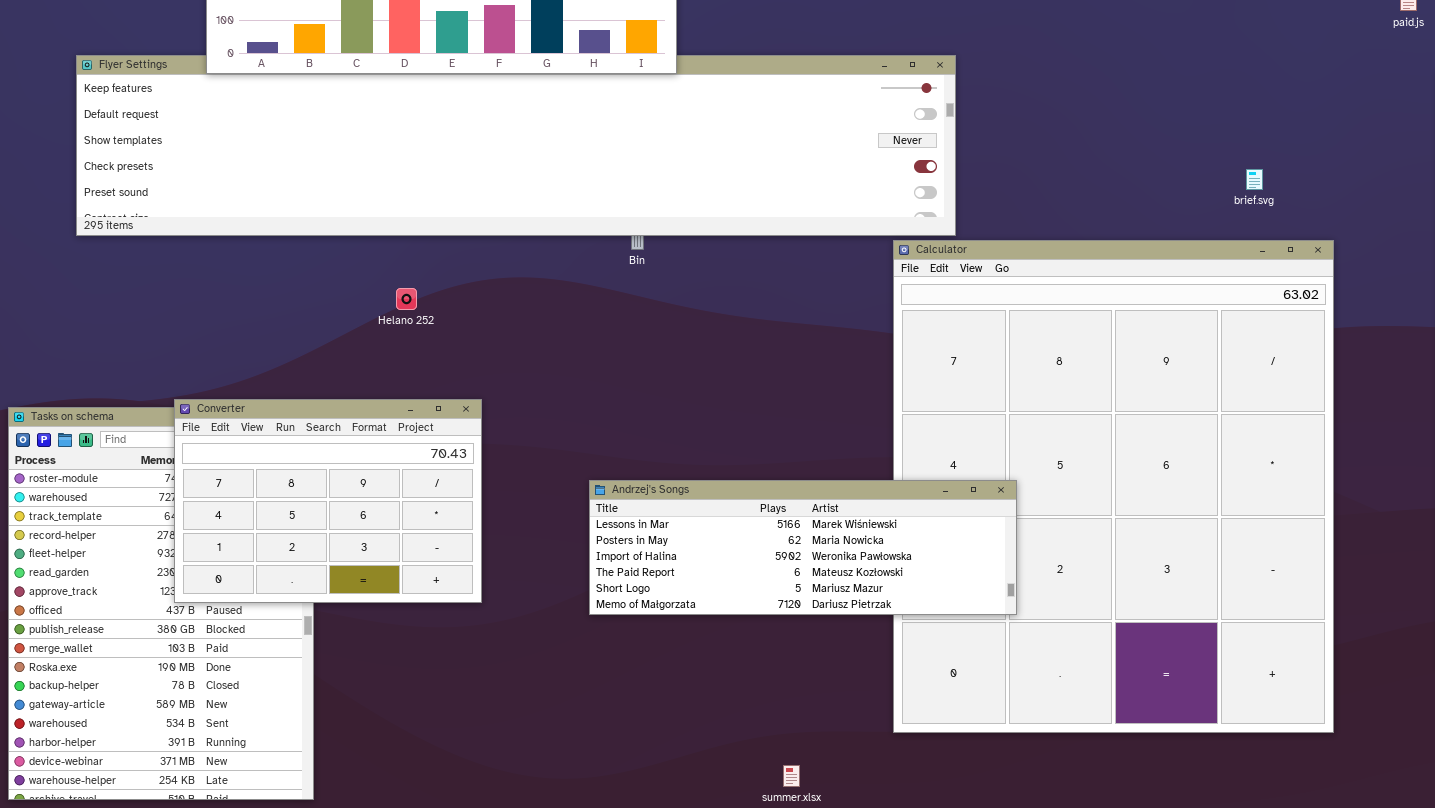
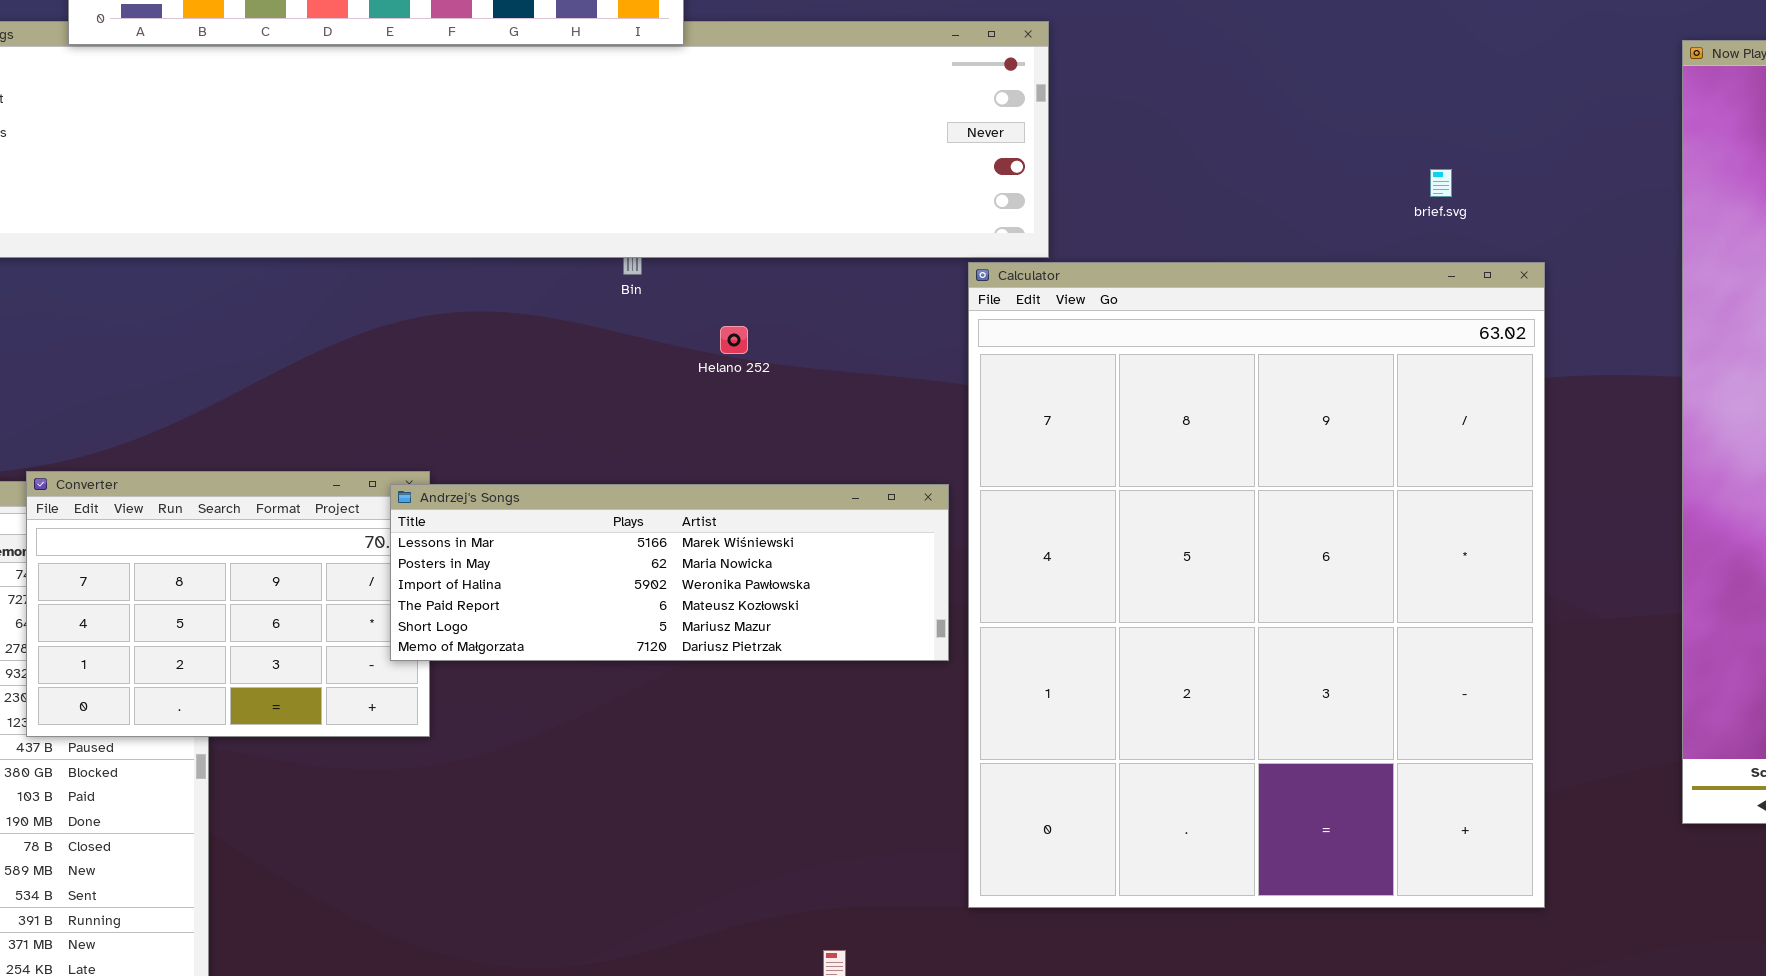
Helano 252: [396,288,417,310] -> [720,326,748,354], moved
Andrzej's Songs: [589,480,1017,615] -> [390,484,949,661], moved

